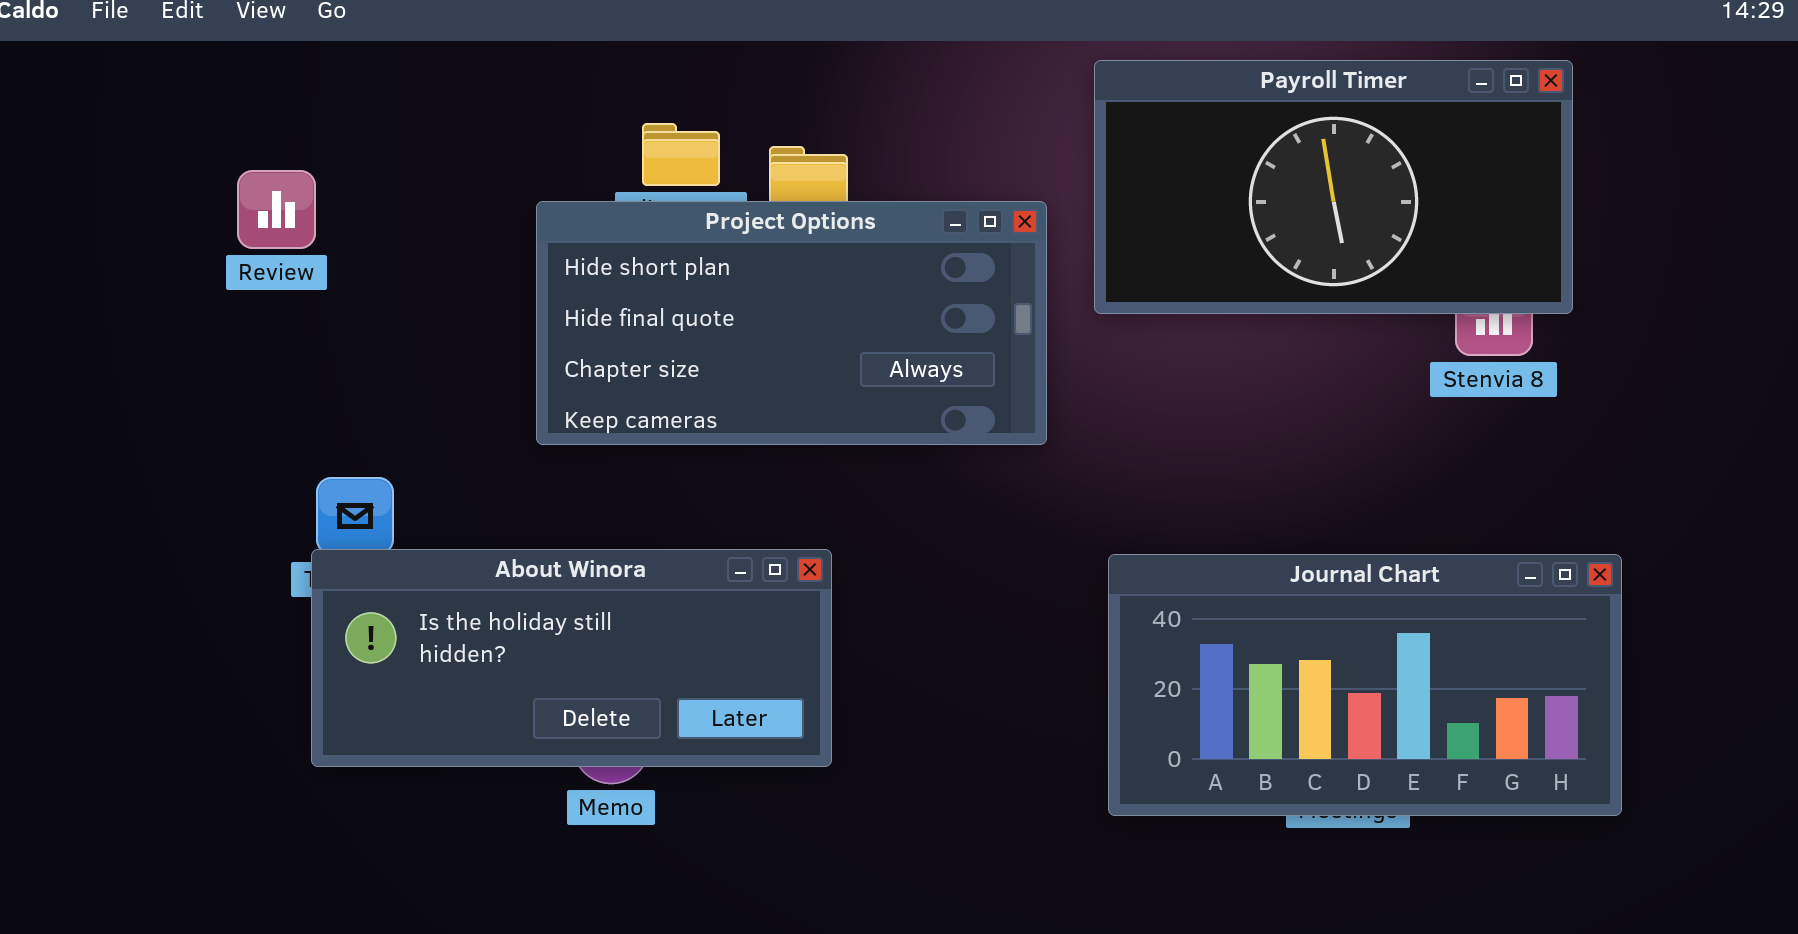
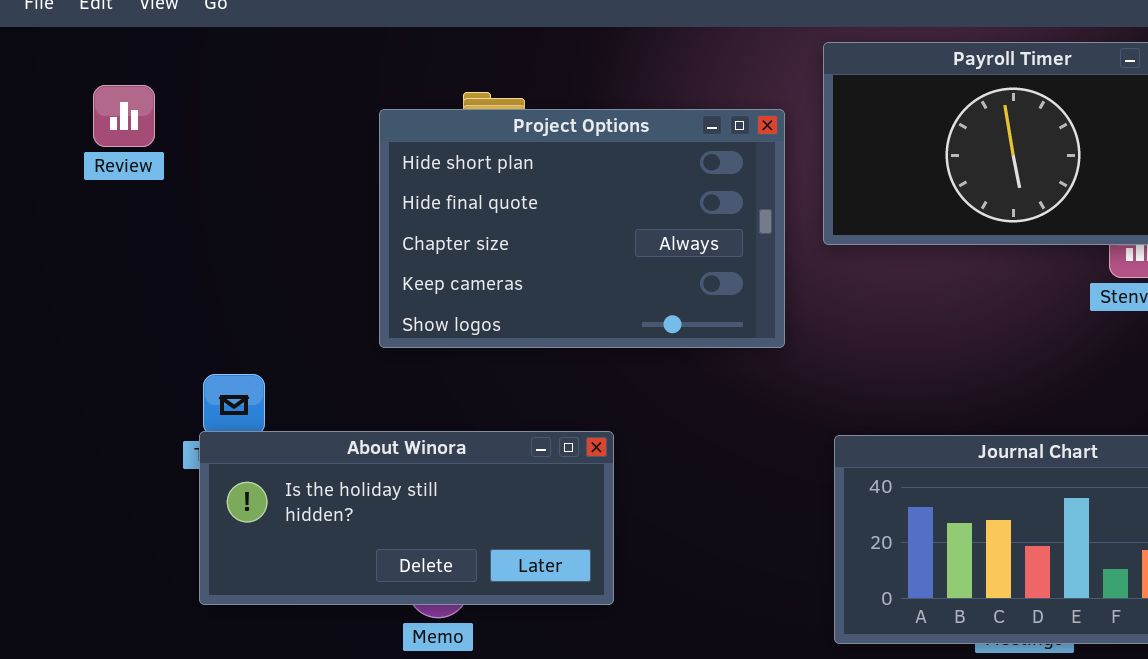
Review: [237,170,316,249] -> [93,85,155,147], moved
Project Options: [536,201,1047,445] -> [379,109,785,348], resized

